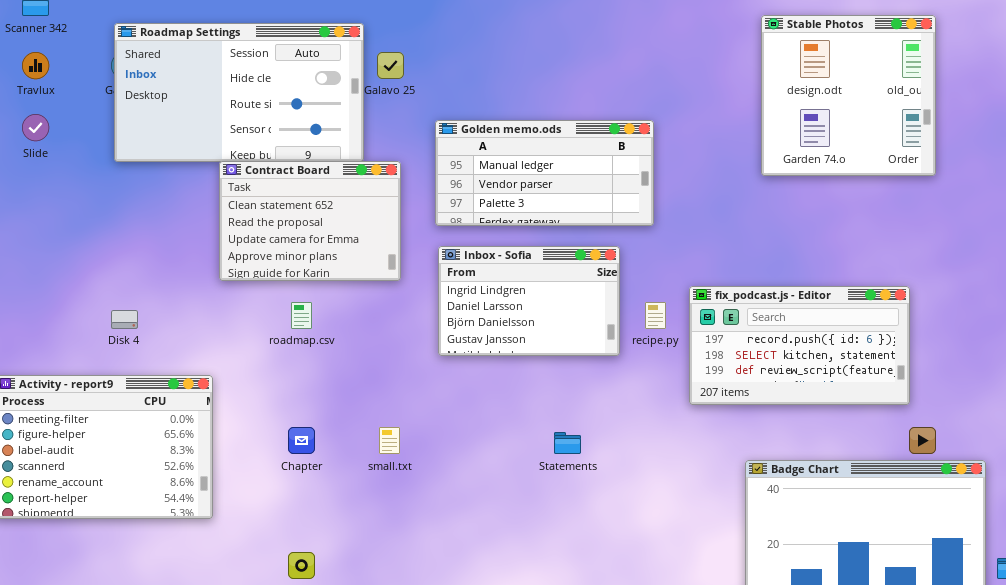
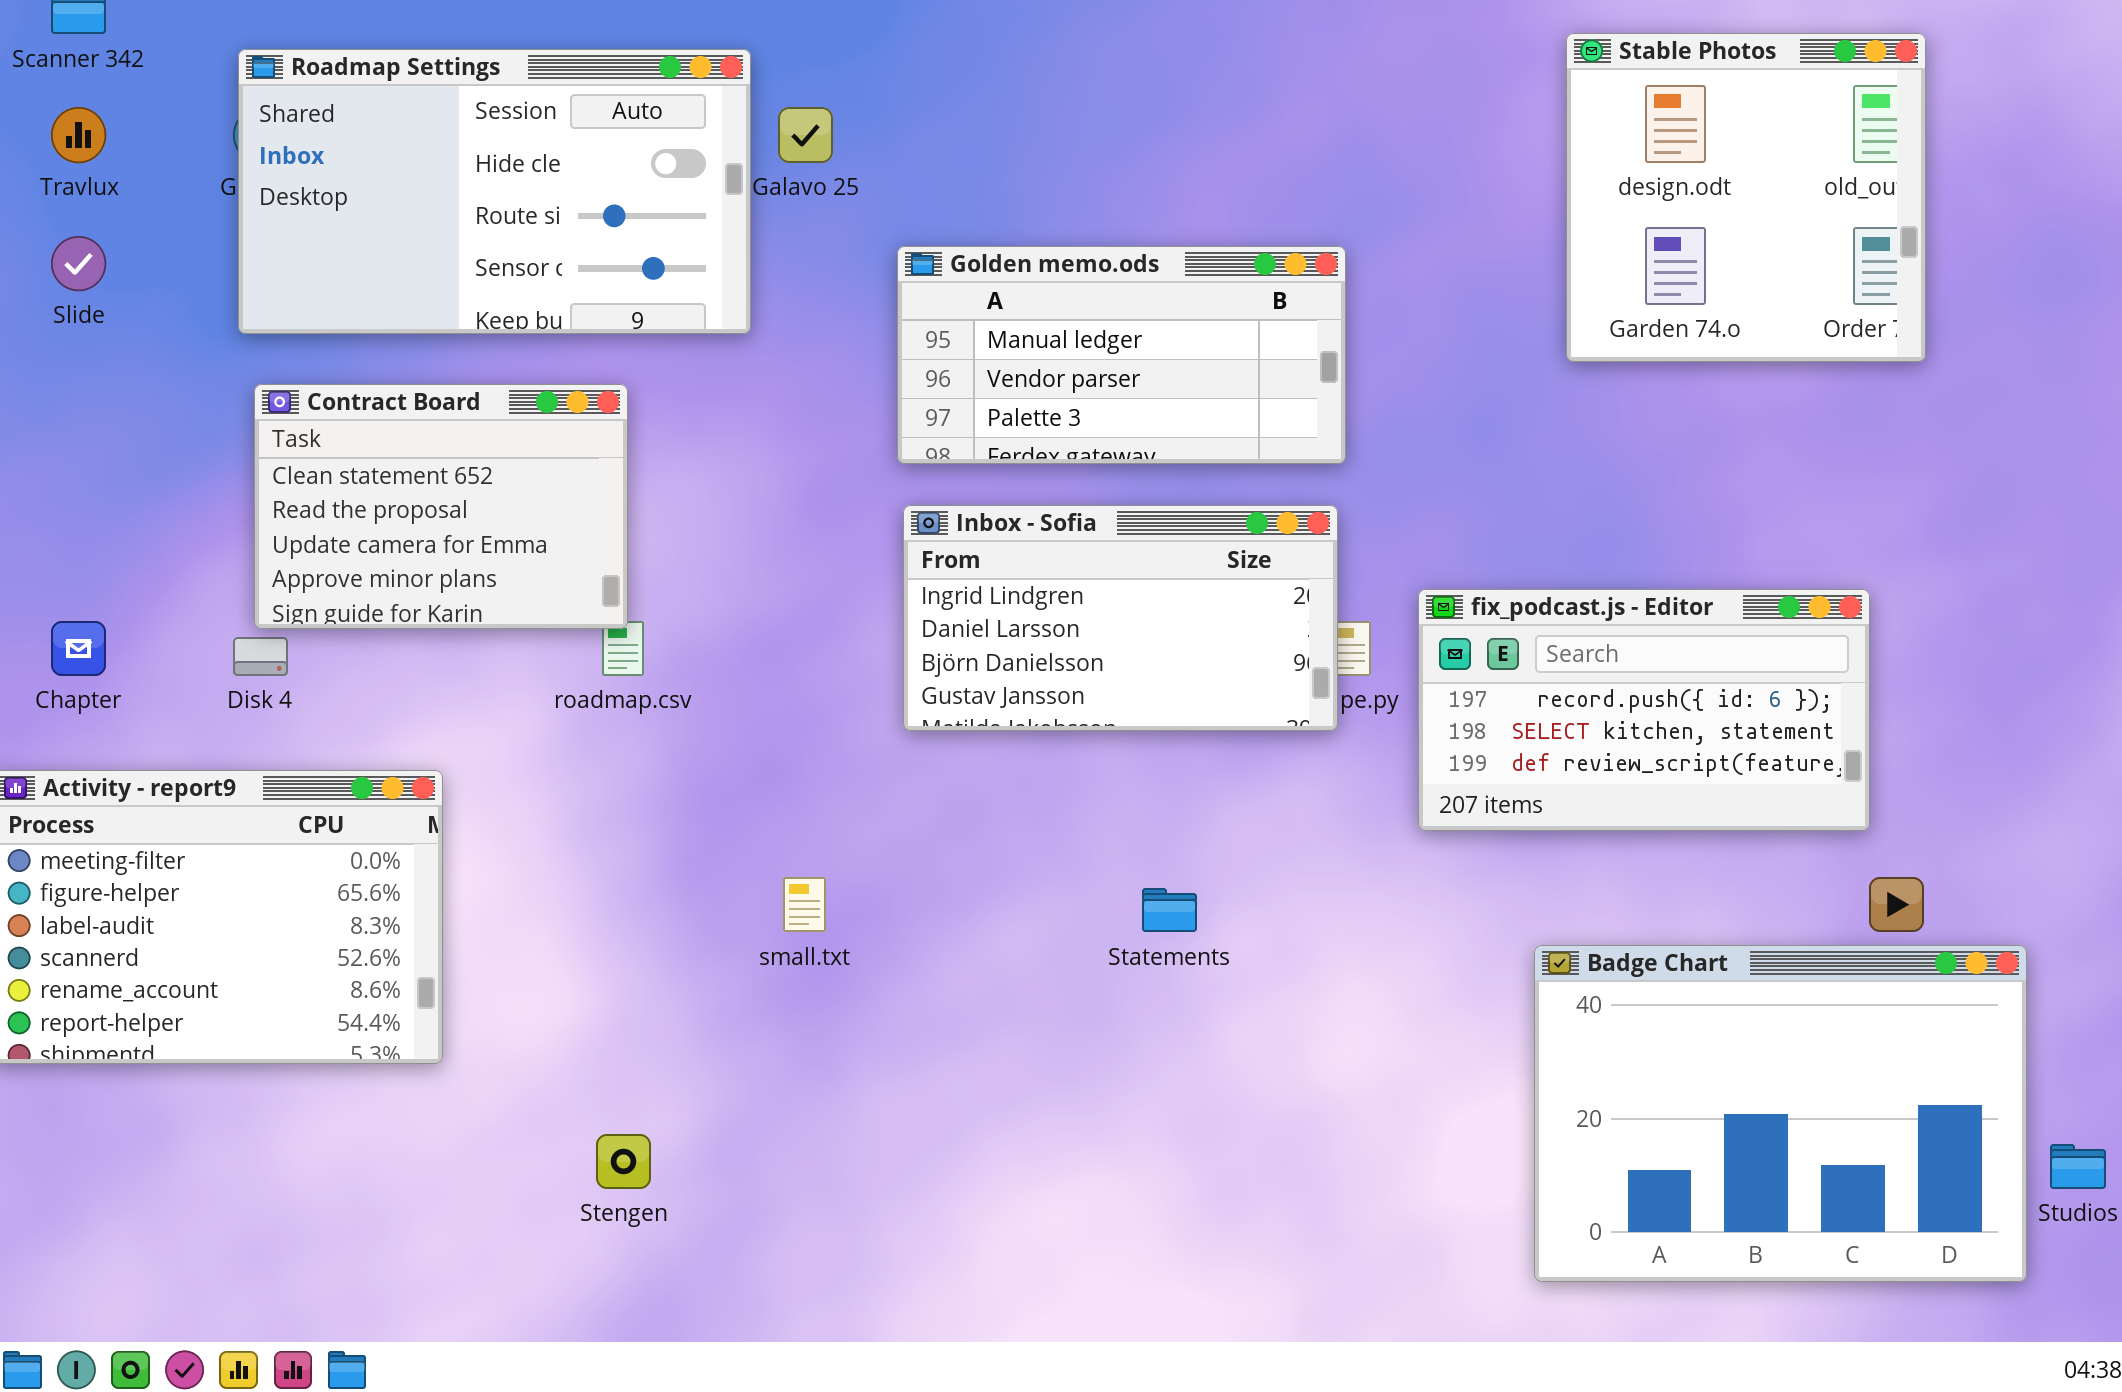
Contract Board: [219,161,401,281] -> [254,384,628,629], moved
Inbox - Sofia: [438,246,620,356] -> [903,505,1338,731], resized
Chapter: [288,427,315,454] -> [51,621,106,676], moved

